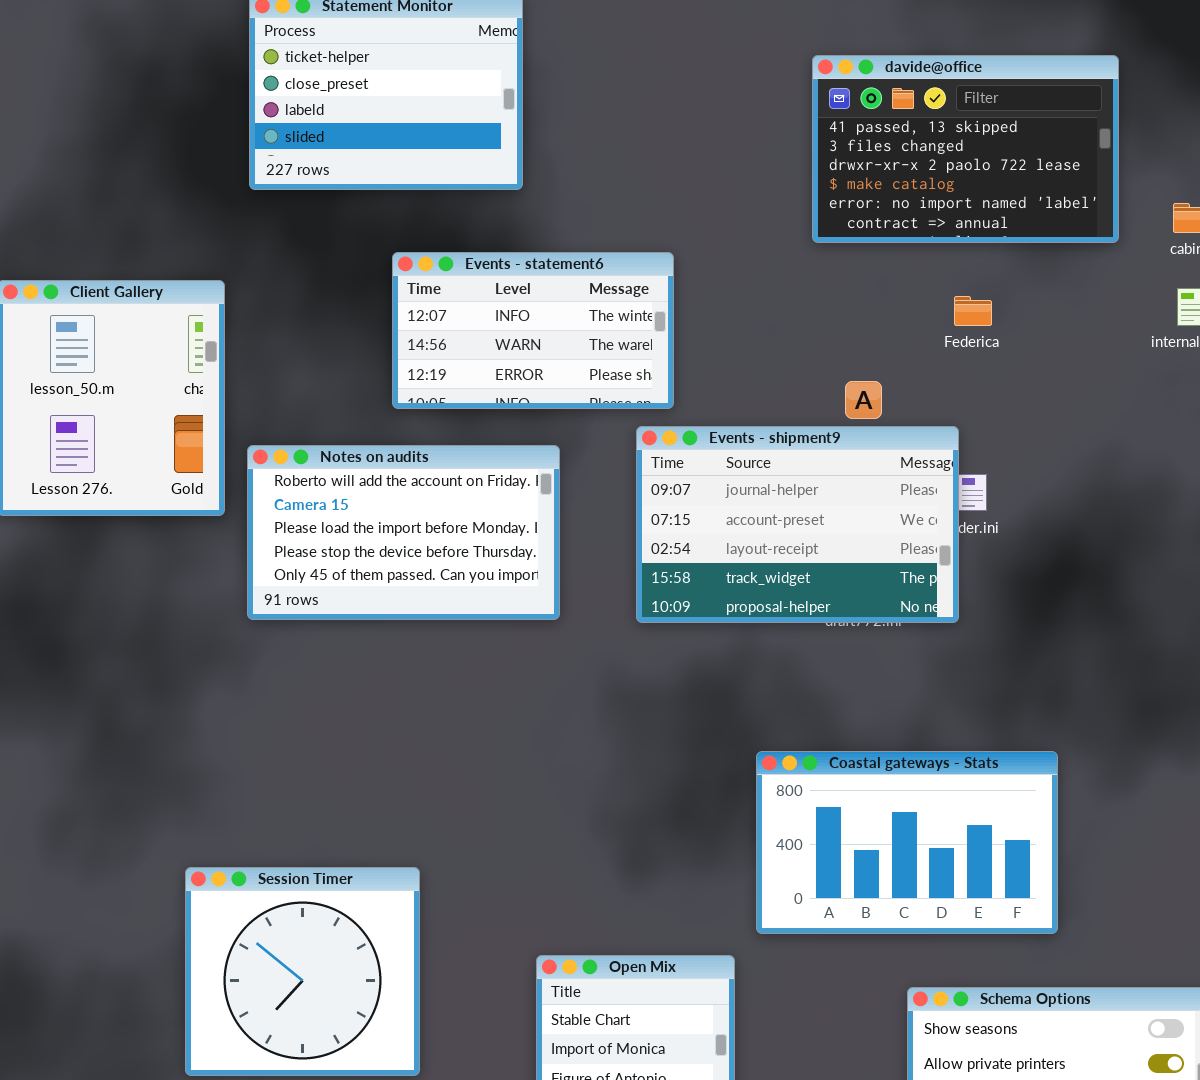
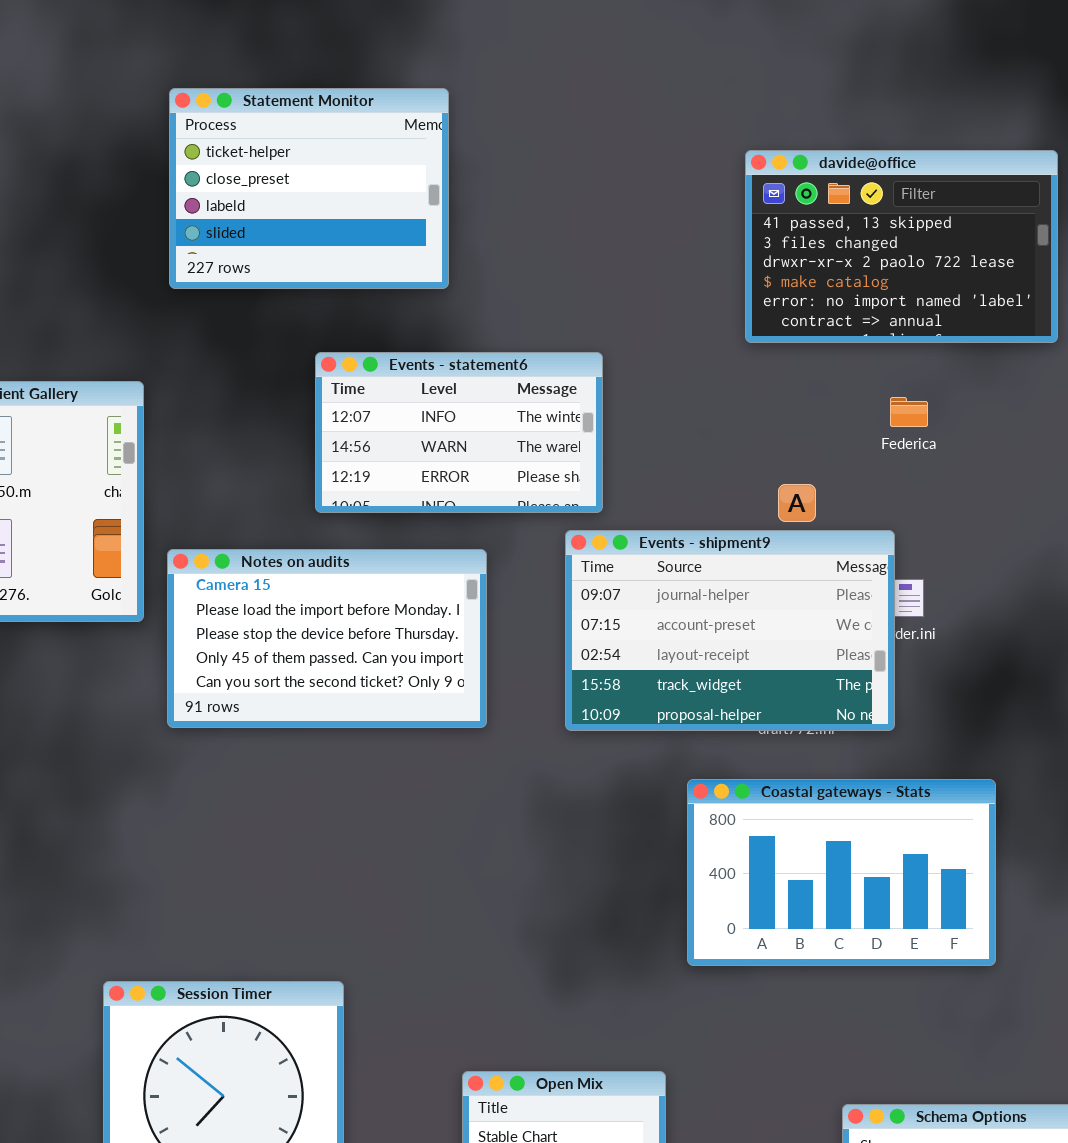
Notes on audits: [247,445,560,620] -> [167,549,487,728], scrolled down 1 row
Coastal gateways - Stats: [756,751,1058,934] -> [687,779,996,966], moved

